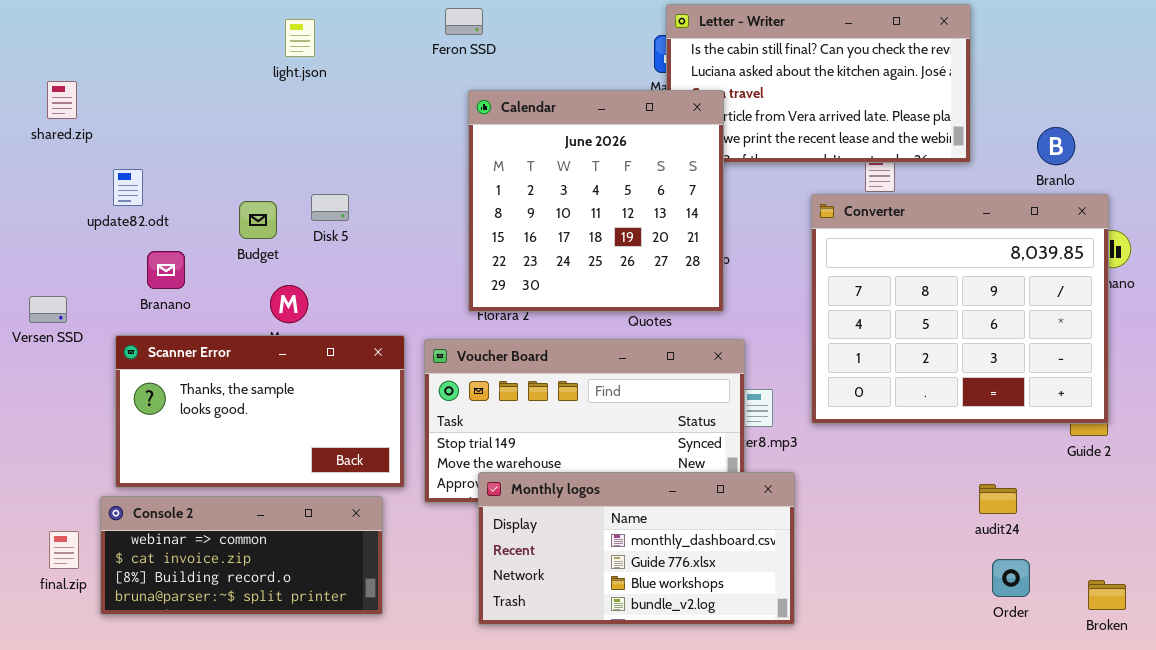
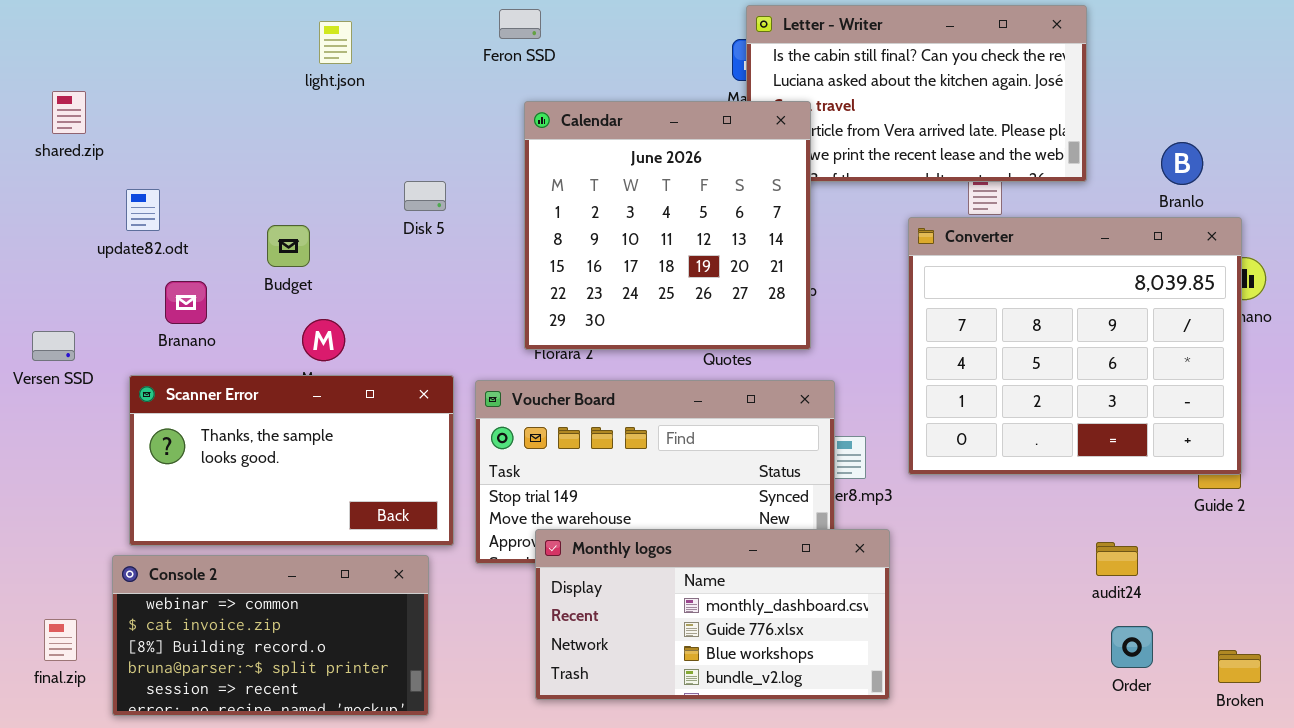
Disk 5: [311,194,349,221] -> [404,181,446,211], moved
Console 2: [100,496,383,615] -> [112,555,429,716], resized
final.zip: [49,531,79,569] -> [44,619,77,661], moved

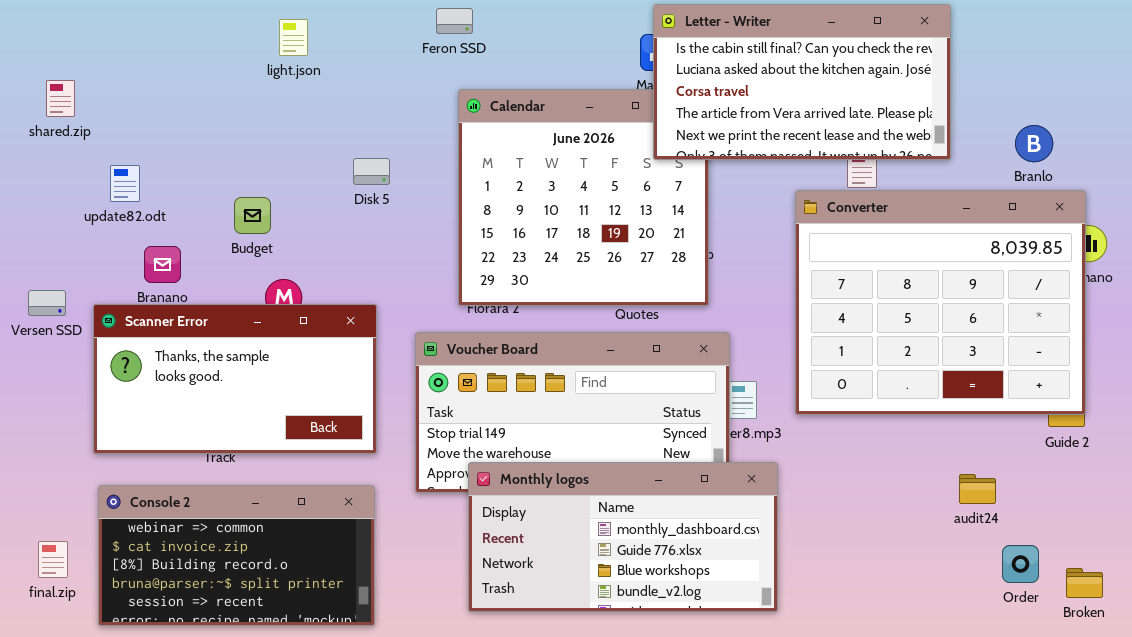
Letter - Writer: [746,5,1087,182] -> [653,4,951,160], raised
Scanner Error: [129,375,454,546] -> [93,304,377,454], moved
Order: [1111,626,1153,668] -> [1002,545,1039,583], moved

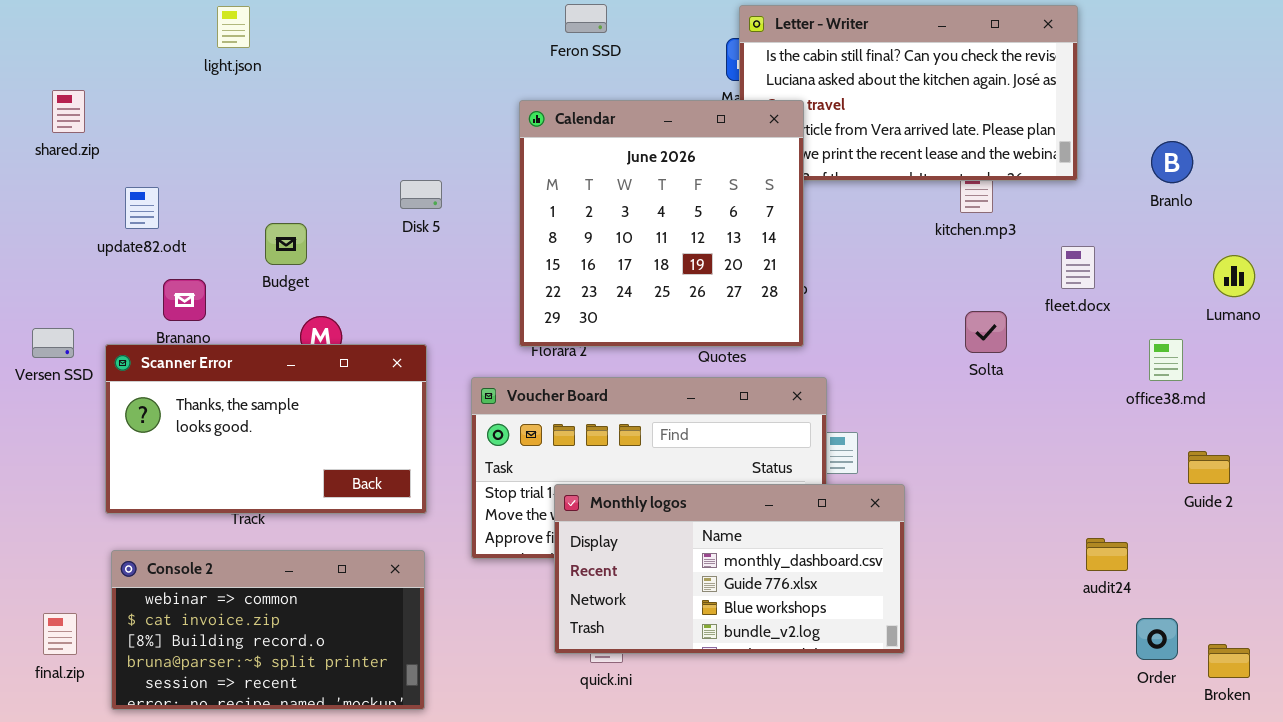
Feron SSD: [436,8,473,34] -> [565,4,607,33], moved
light.json: [279,19,308,56] -> [217,6,250,48], moved
Calendar: [458,89,709,306] -> [519,100,804,347], raised
Converter: [795,190,1086,415] -> none, closed
Monthly logos: [468,462,778,612] -> [554,484,905,654], moved

